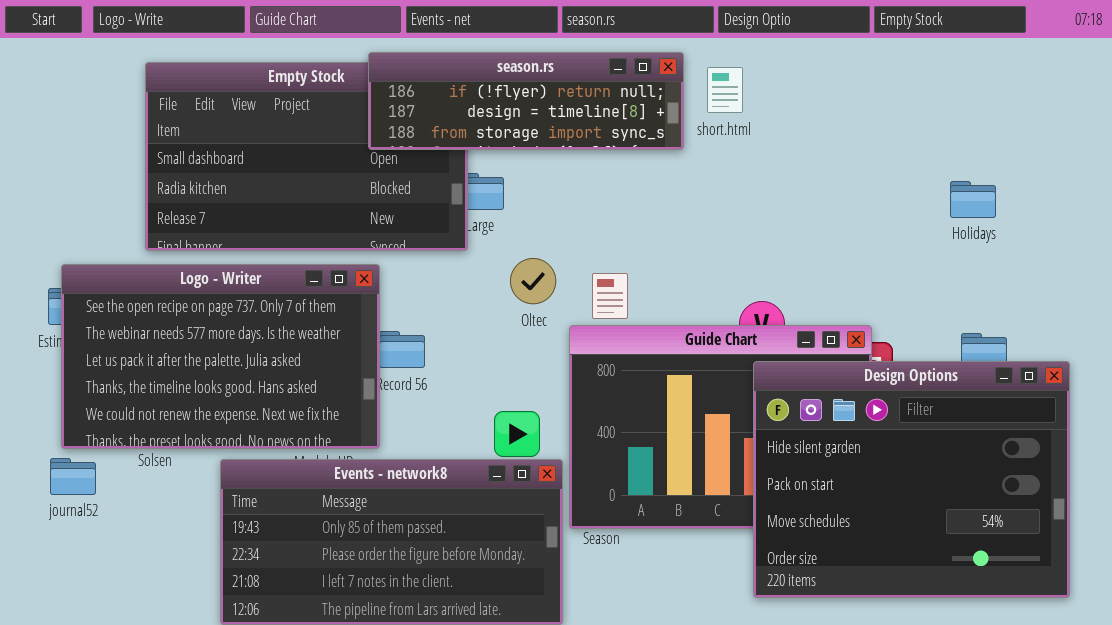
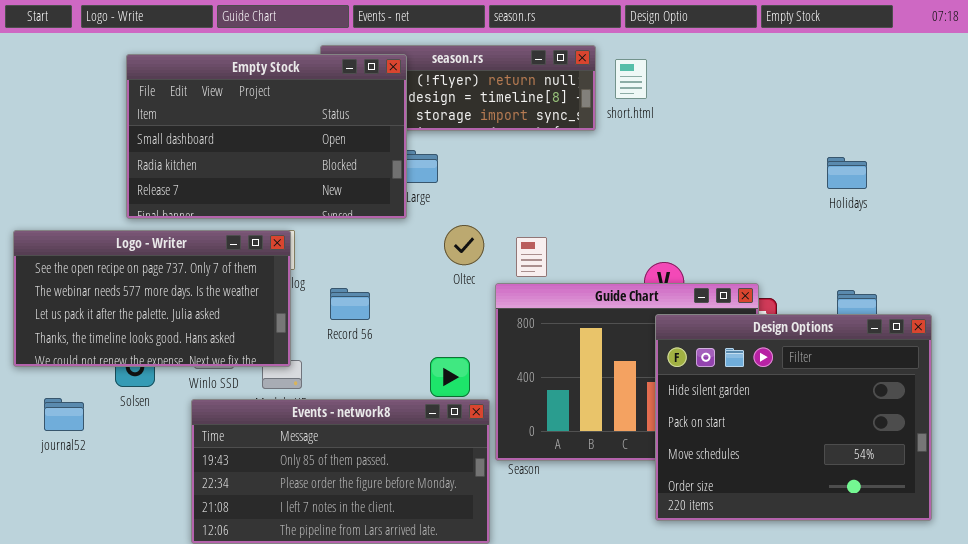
Empty Stock: [145,62,468,251] -> [126,54,407,219], raised
Logo - Writer: [61,264,380,449] -> [13,230,291,367], moved, resized

